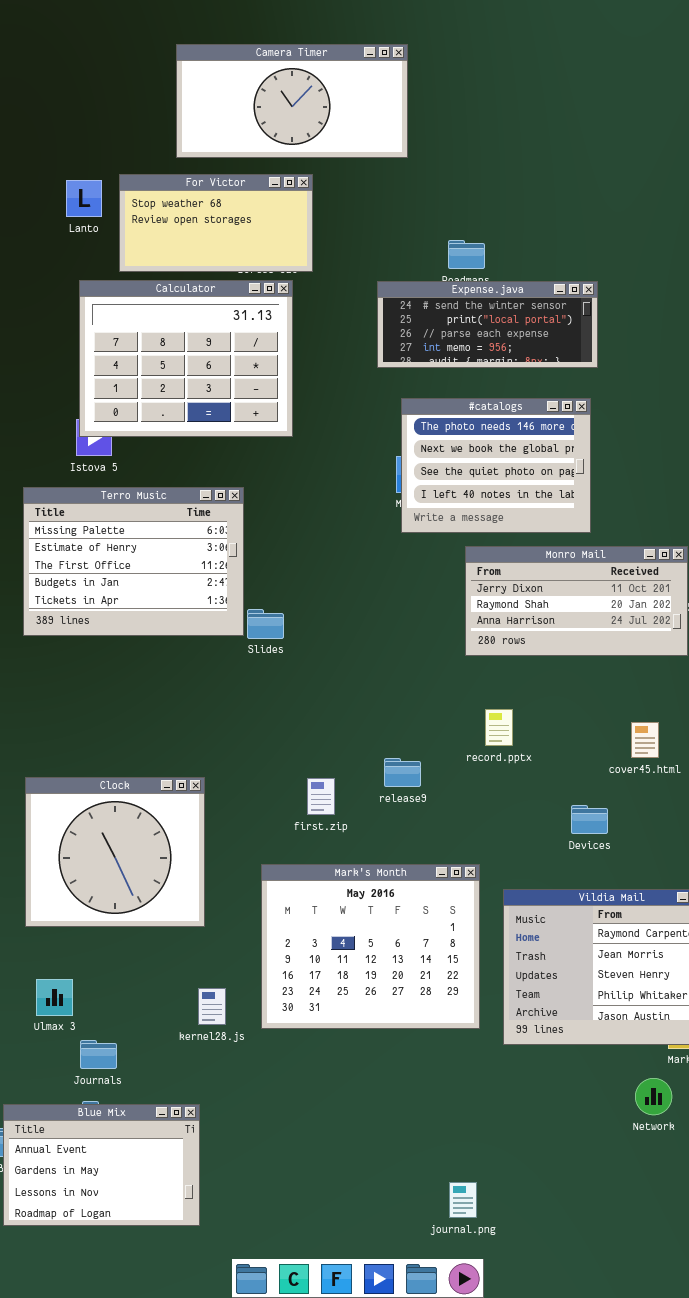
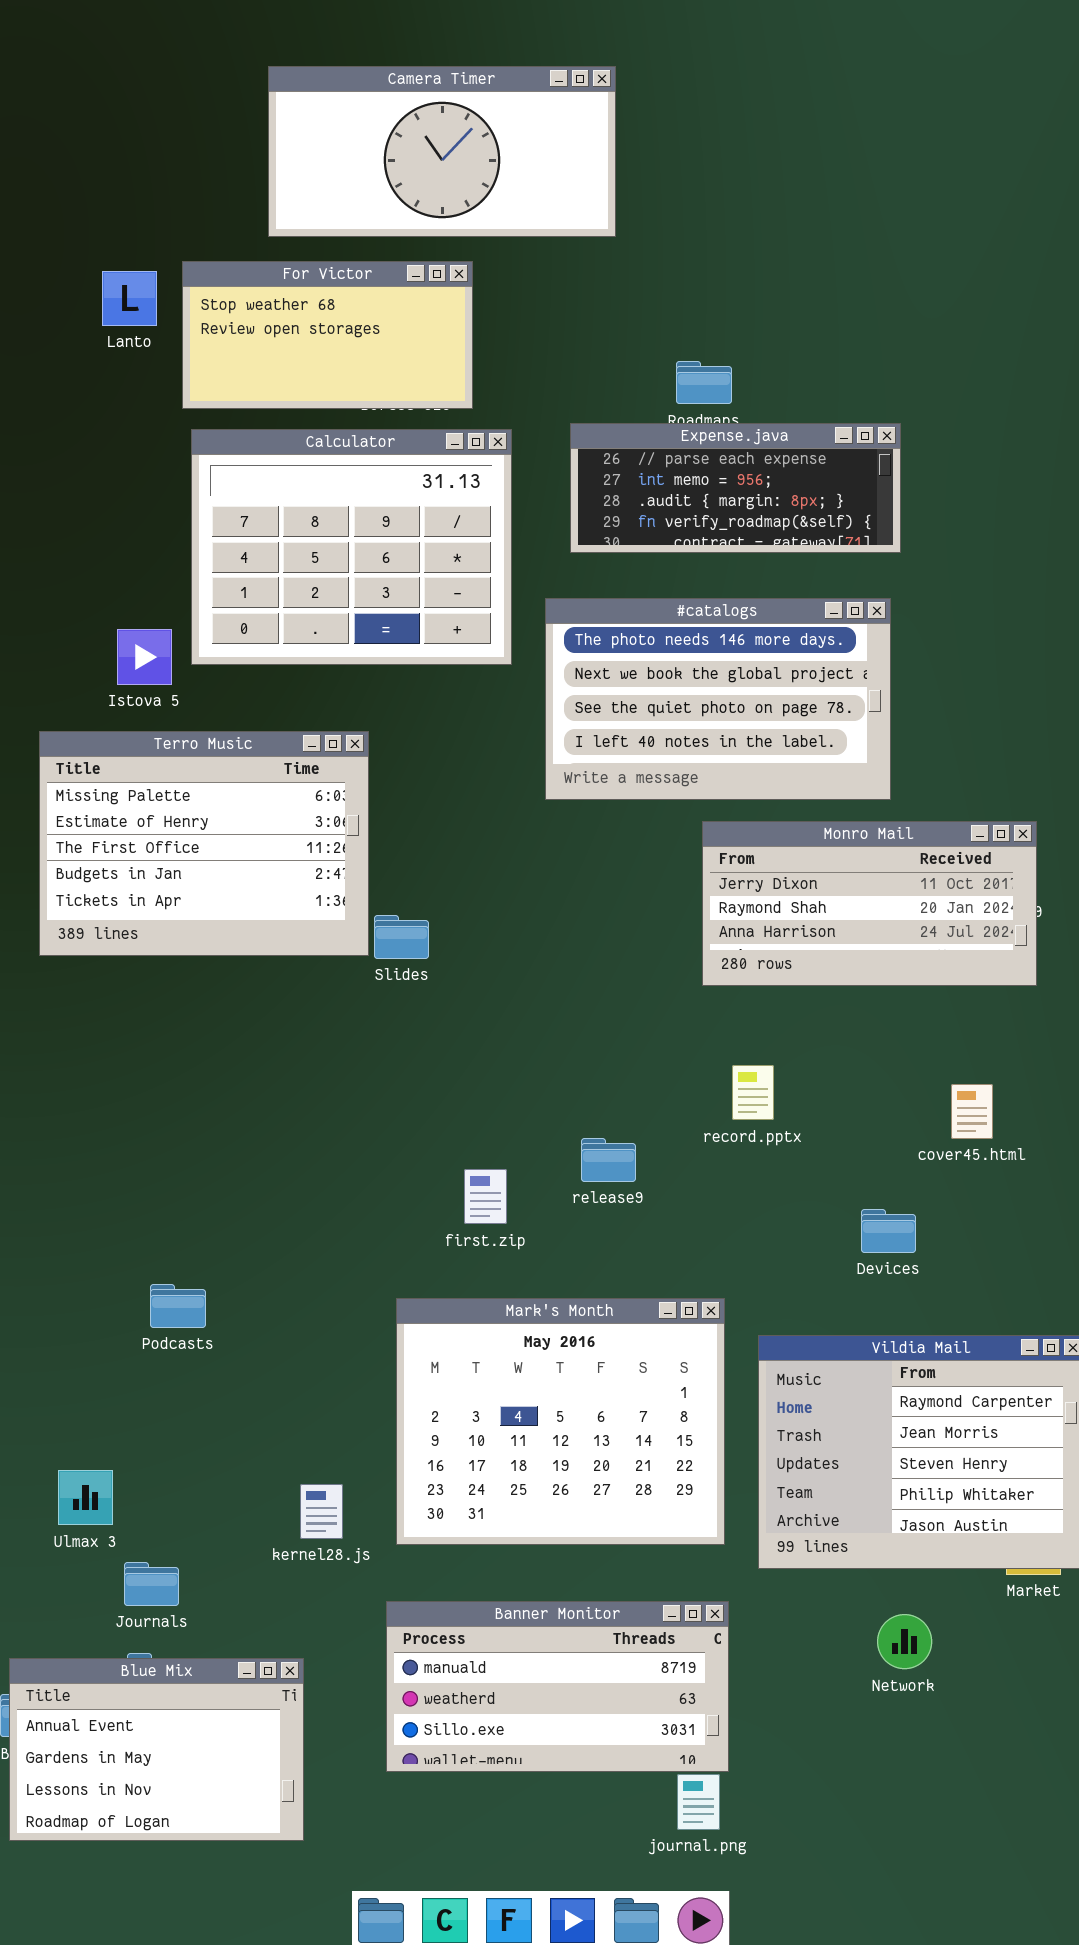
Calculator: [79,280,293,437] -> [191,429,512,665], moved
Expense.java: [377,281,598,368] -> [570,423,901,553], scrolled down 2 rows
#catalogs: [401,398,591,533] -> [545,598,891,800], resized
Clock: [25,777,205,927] -> none, closed
Banner Monitor: none -> [386,1601,729,1772], opened
Network: [635,1078,672,1115] -> [877,1614,932,1669], moved

